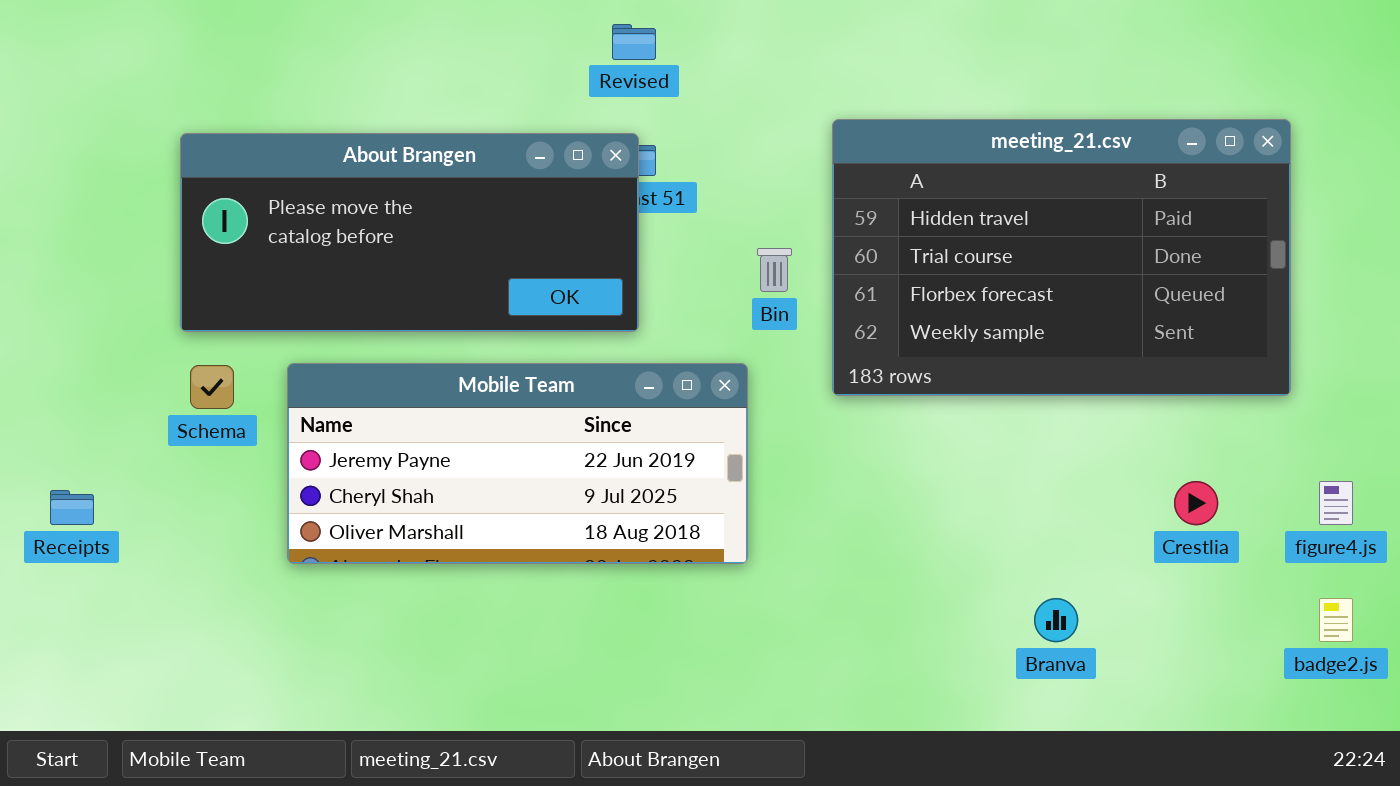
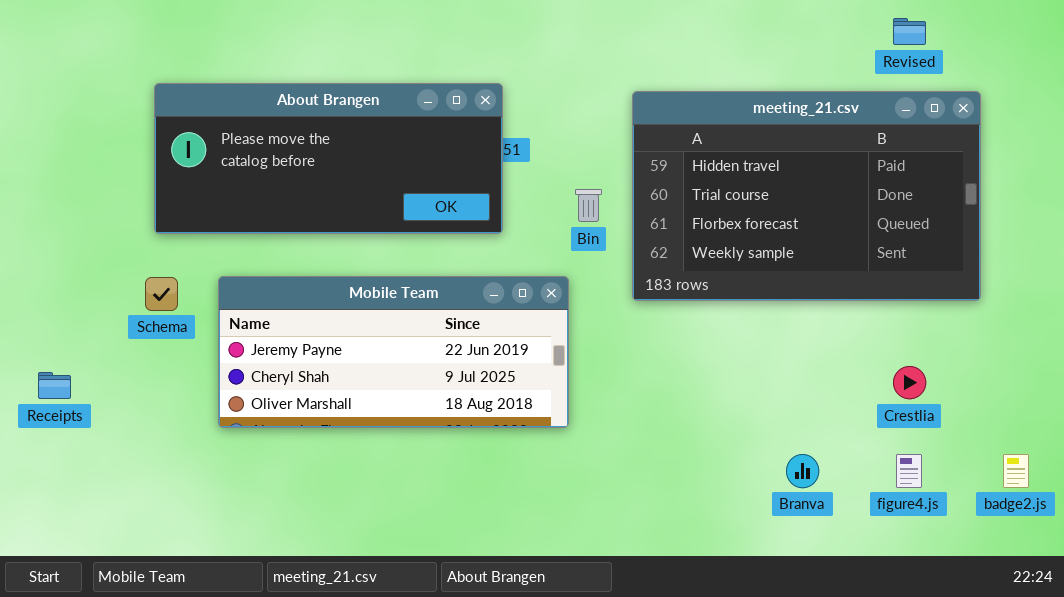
Revised: [612,24,656,60] -> [893,18,926,45], moved
About Brangen: [180,133,639,332] -> [154,83,503,234], moved
figure4.js: [1319,481,1353,525] -> [896,454,922,488], moved

